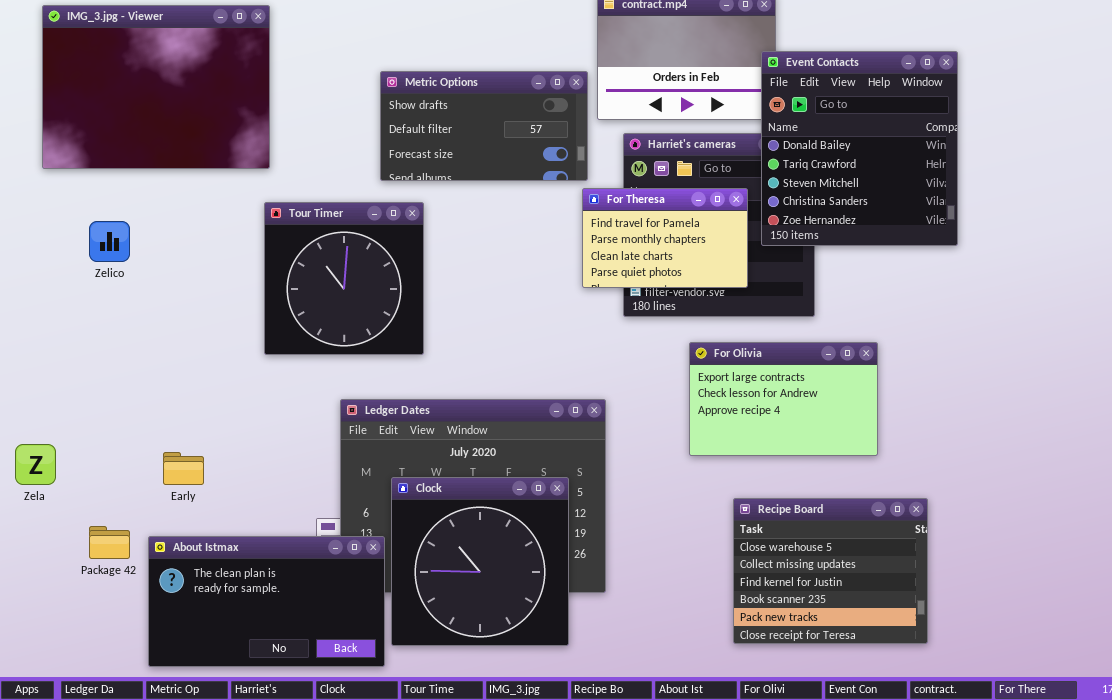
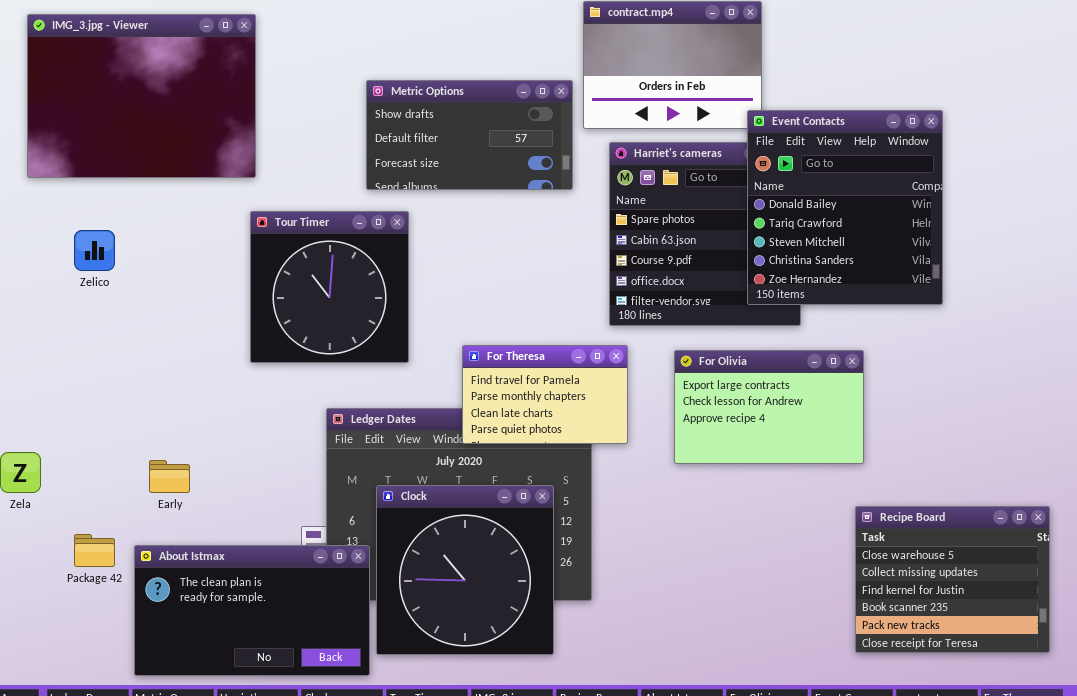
Event Contacts: [761,51,958,246] -> [747,110,943,305], moved
For Theresa: [582,188,748,288] -> [462,345,628,444], moved
Recipe Board: [733,498,928,644] -> [855,506,1050,653], moved

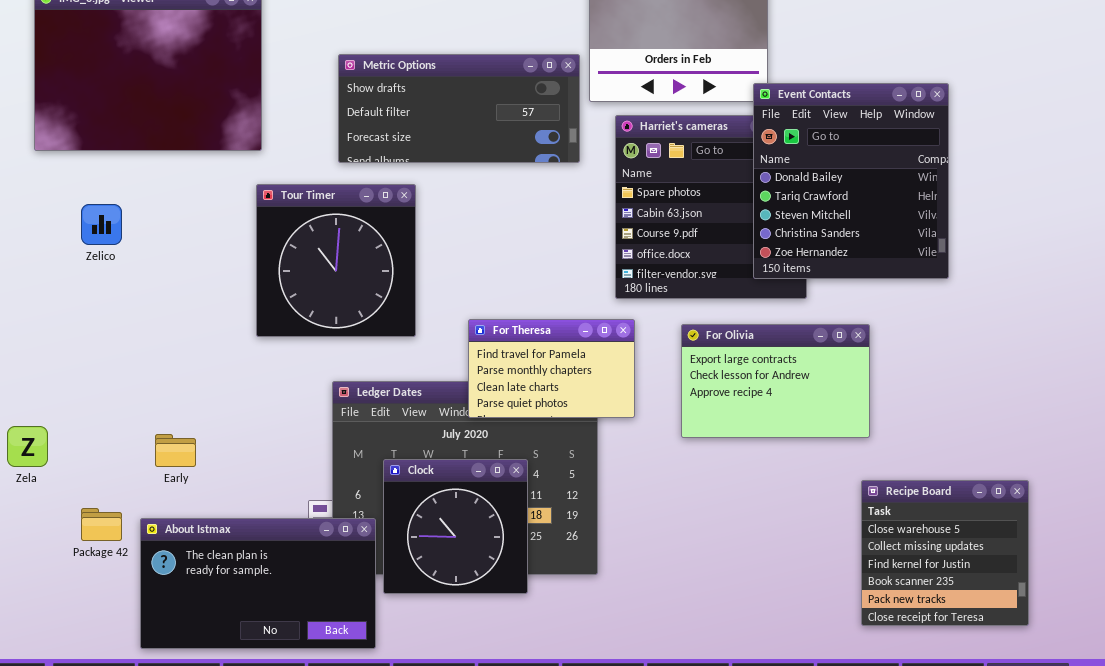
Metric Options: [366,80,573,190] -> [338,54,580,163], resized
Clock: [376,485,554,655] -> [383,459,528,594], resized
Recipe Board: [855,506,1050,653] -> [861,480,1029,626], resized

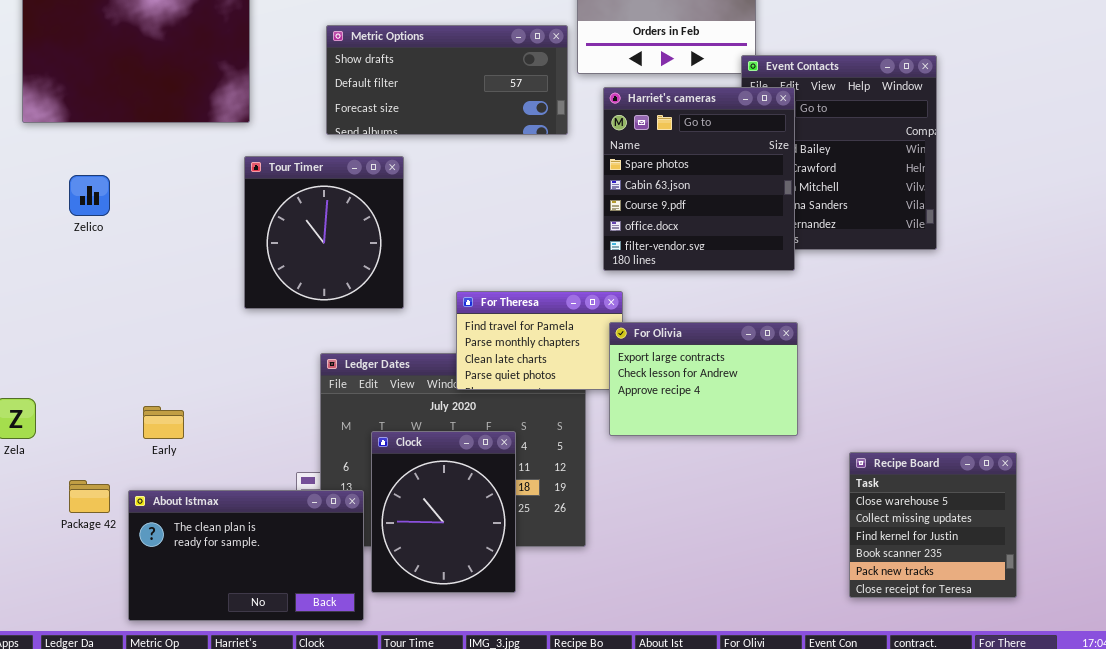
Harriet's cameras: [615,115,807,299] -> [603,87,795,271], raised
For Olivia: [681,324,870,438] -> [609,322,798,436], moved
Clock: [383,459,528,594] -> [371,431,516,593], resized

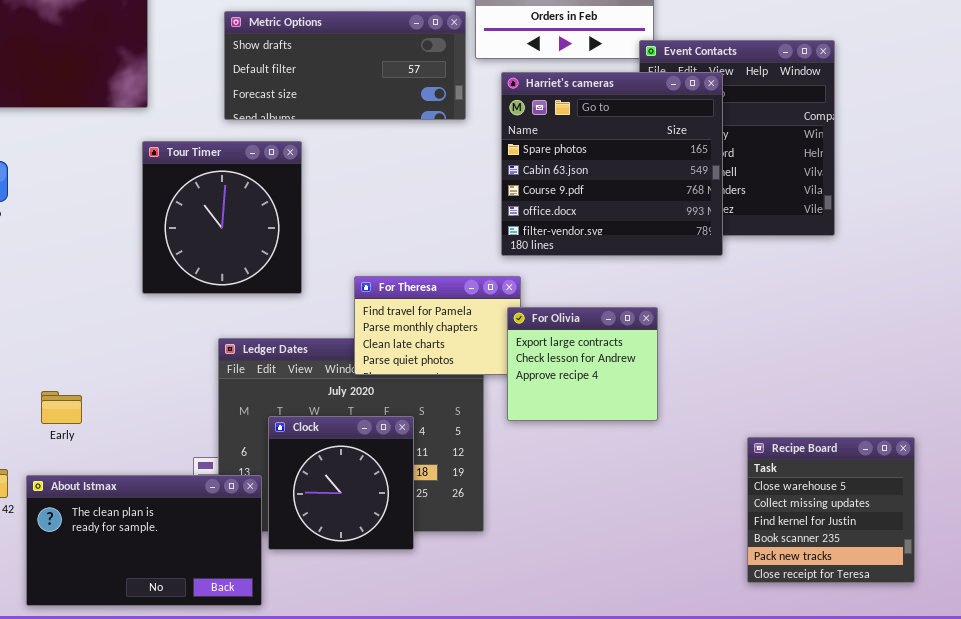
Harriet's cameras: [603,87,795,271] -> [501,72,723,256], resized
For Olivia: [609,322,798,436] -> [507,307,658,421], resized
Clock: [371,431,516,593] -> [268,416,414,550], resized

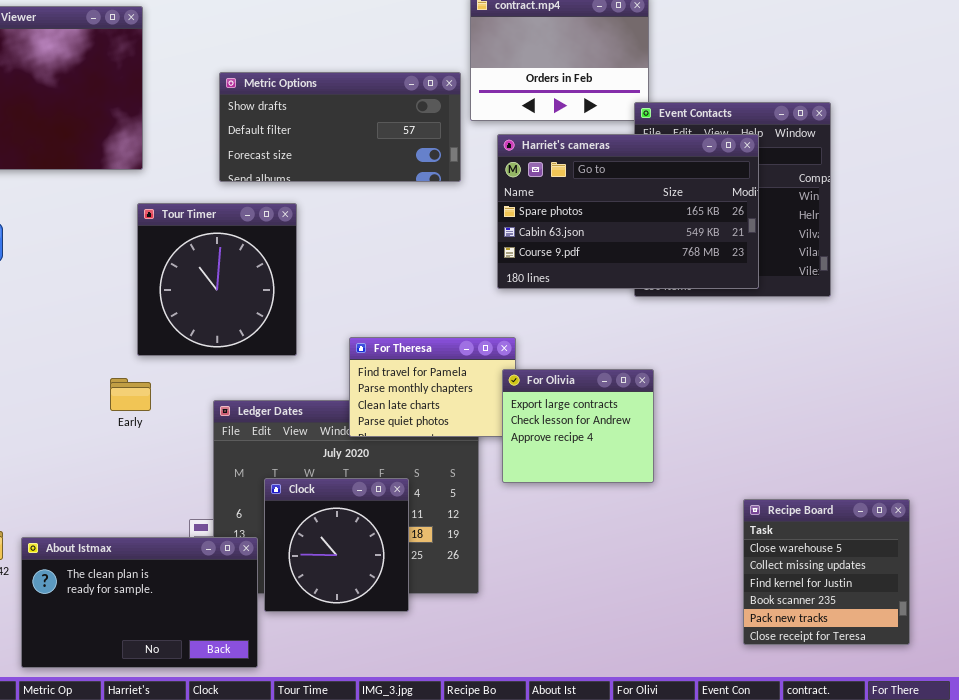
Harriet's cameras: [501,72,723,256] -> [497,134,759,289], resized
Early: [41,391,82,424] -> [110,378,151,411], moved

